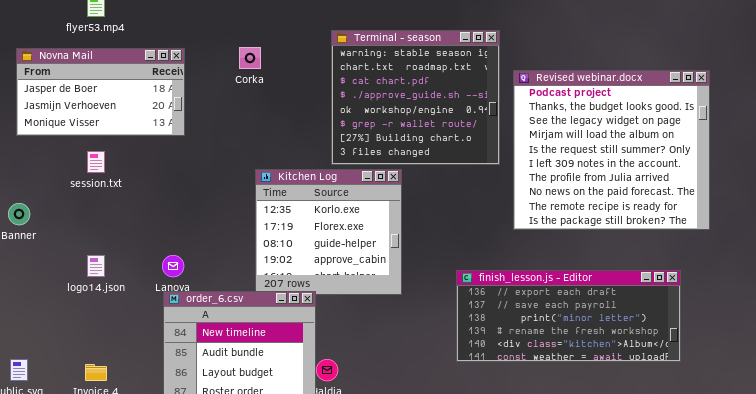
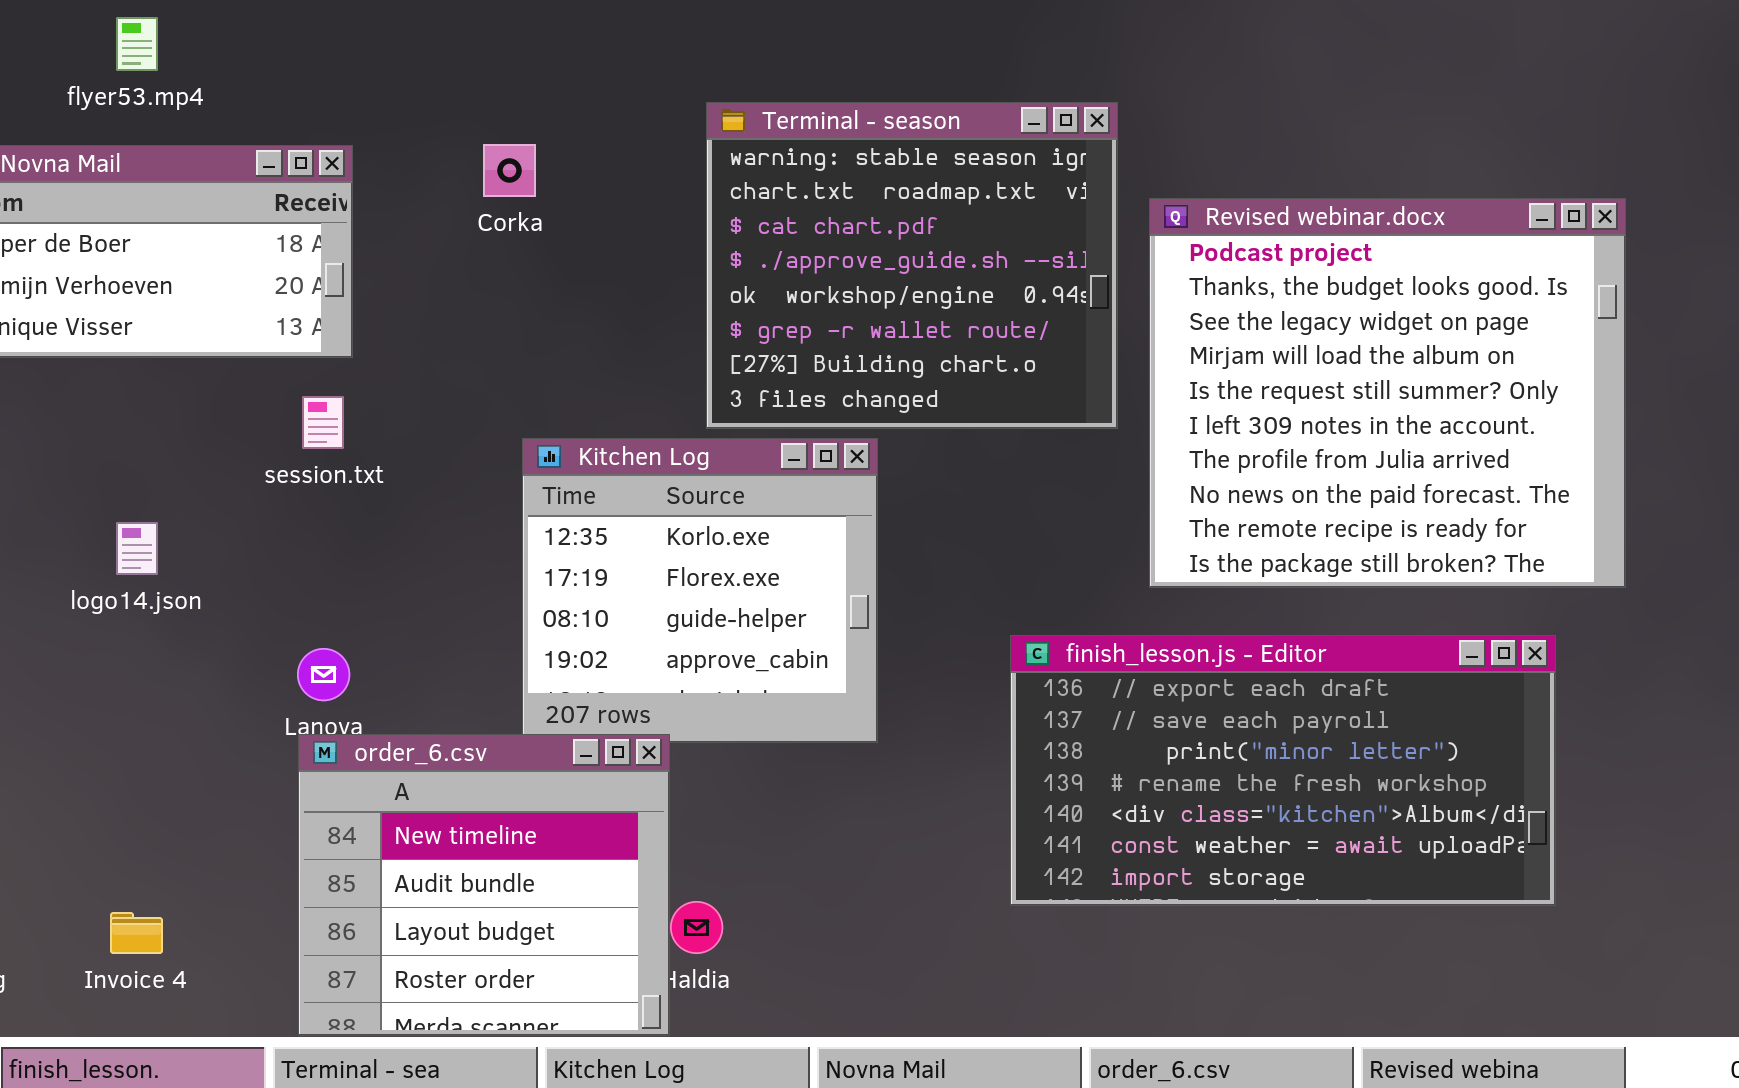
session.txt: [87,151,105,173] -> [302,396,344,449], moved
logo14.json: [87,255,105,277] -> [116,522,158,575], moved
finish_lesson.js - Editor: [456,270,681,362] -> [1010,635,1556,906], resized

